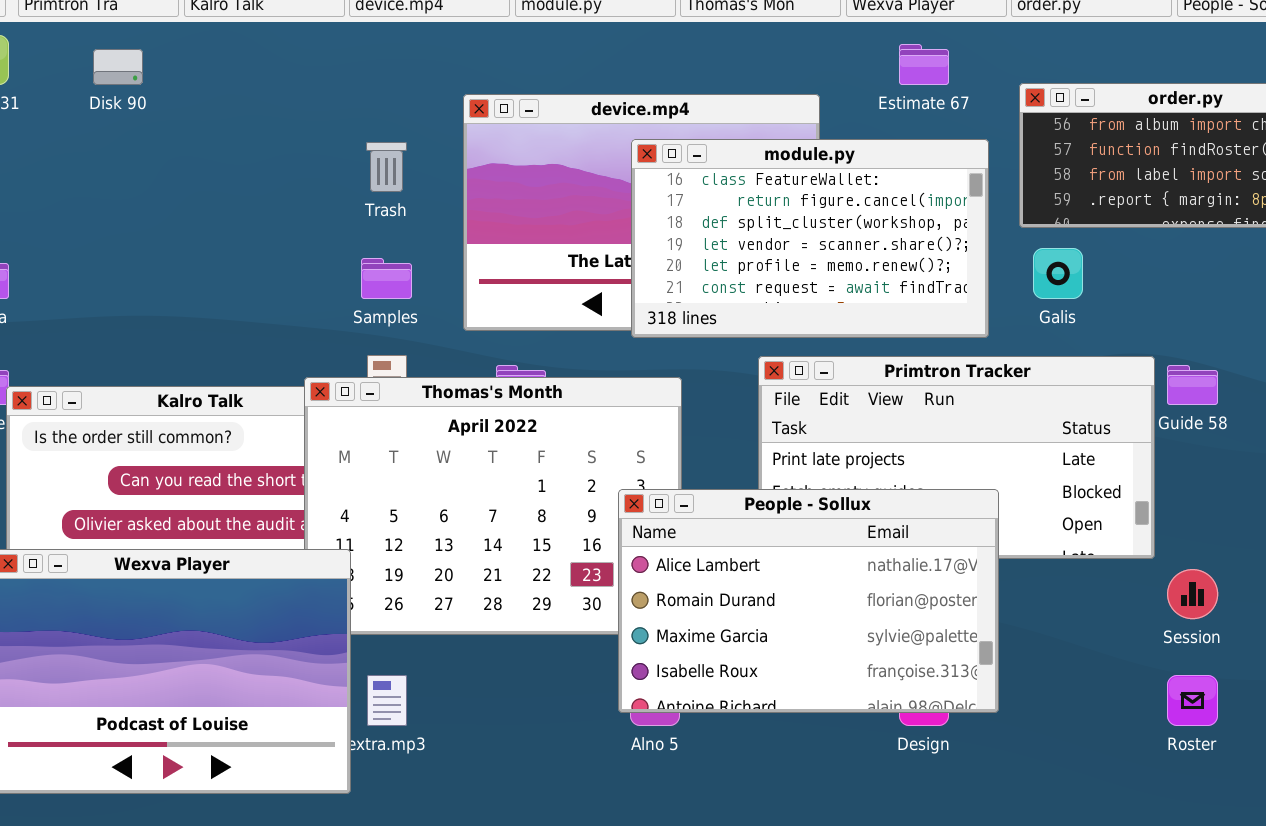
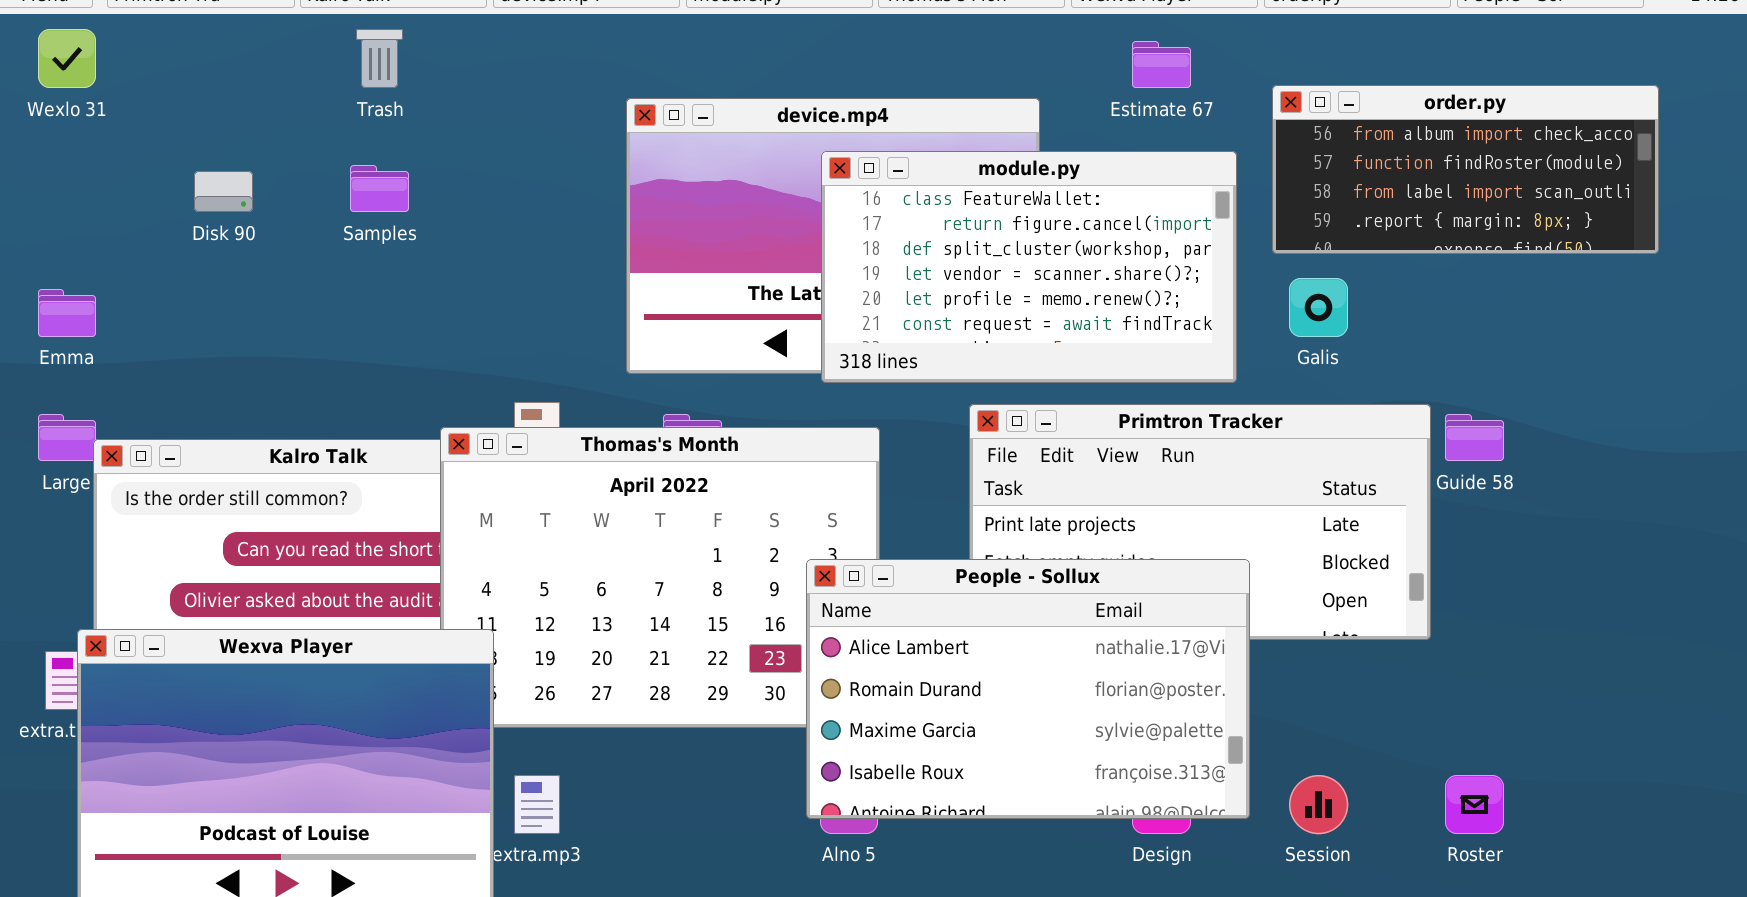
Disk 90: [93,49,143,85] -> [194,171,253,212], moved
Trash: [366,142,407,192] -> [356,29,403,88], moved
Samples: [361,258,412,299] -> [350,165,409,212], moved
Session: [1167,569,1218,619] -> [1289,775,1348,834], moved

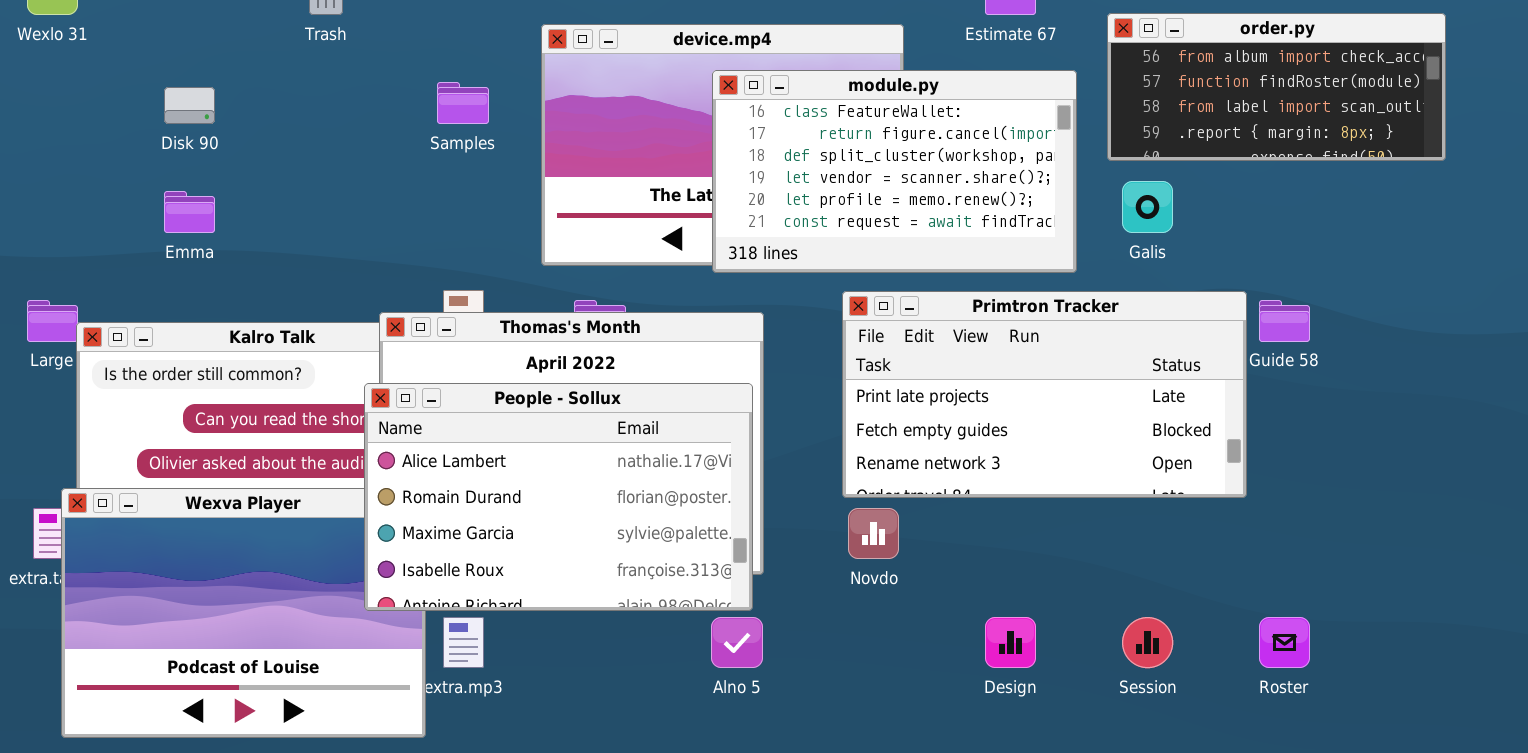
Samples: [350,165,409,212] -> [437,82,489,124], moved
Emma: [38,289,96,337] -> [164,191,215,233], moved
People - Sollux: [806,559,1250,819] -> [364,383,753,611], moved

